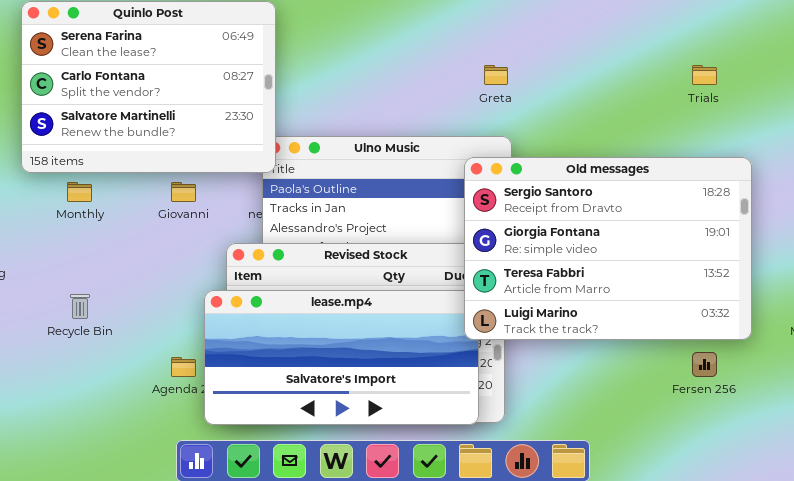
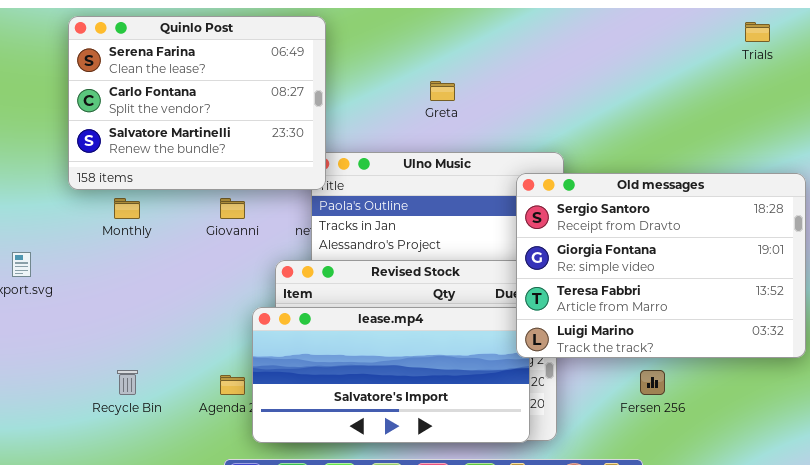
Greta: [484,65,508,85] -> [430,81,455,101], moved
Trials: [692,65,717,85] -> [745,22,770,42], moved
Recycle Bin: [70,294,90,319] -> [117,370,138,395], moved
Fersen 256: [692,352,717,377] -> [640,370,665,395], moved

